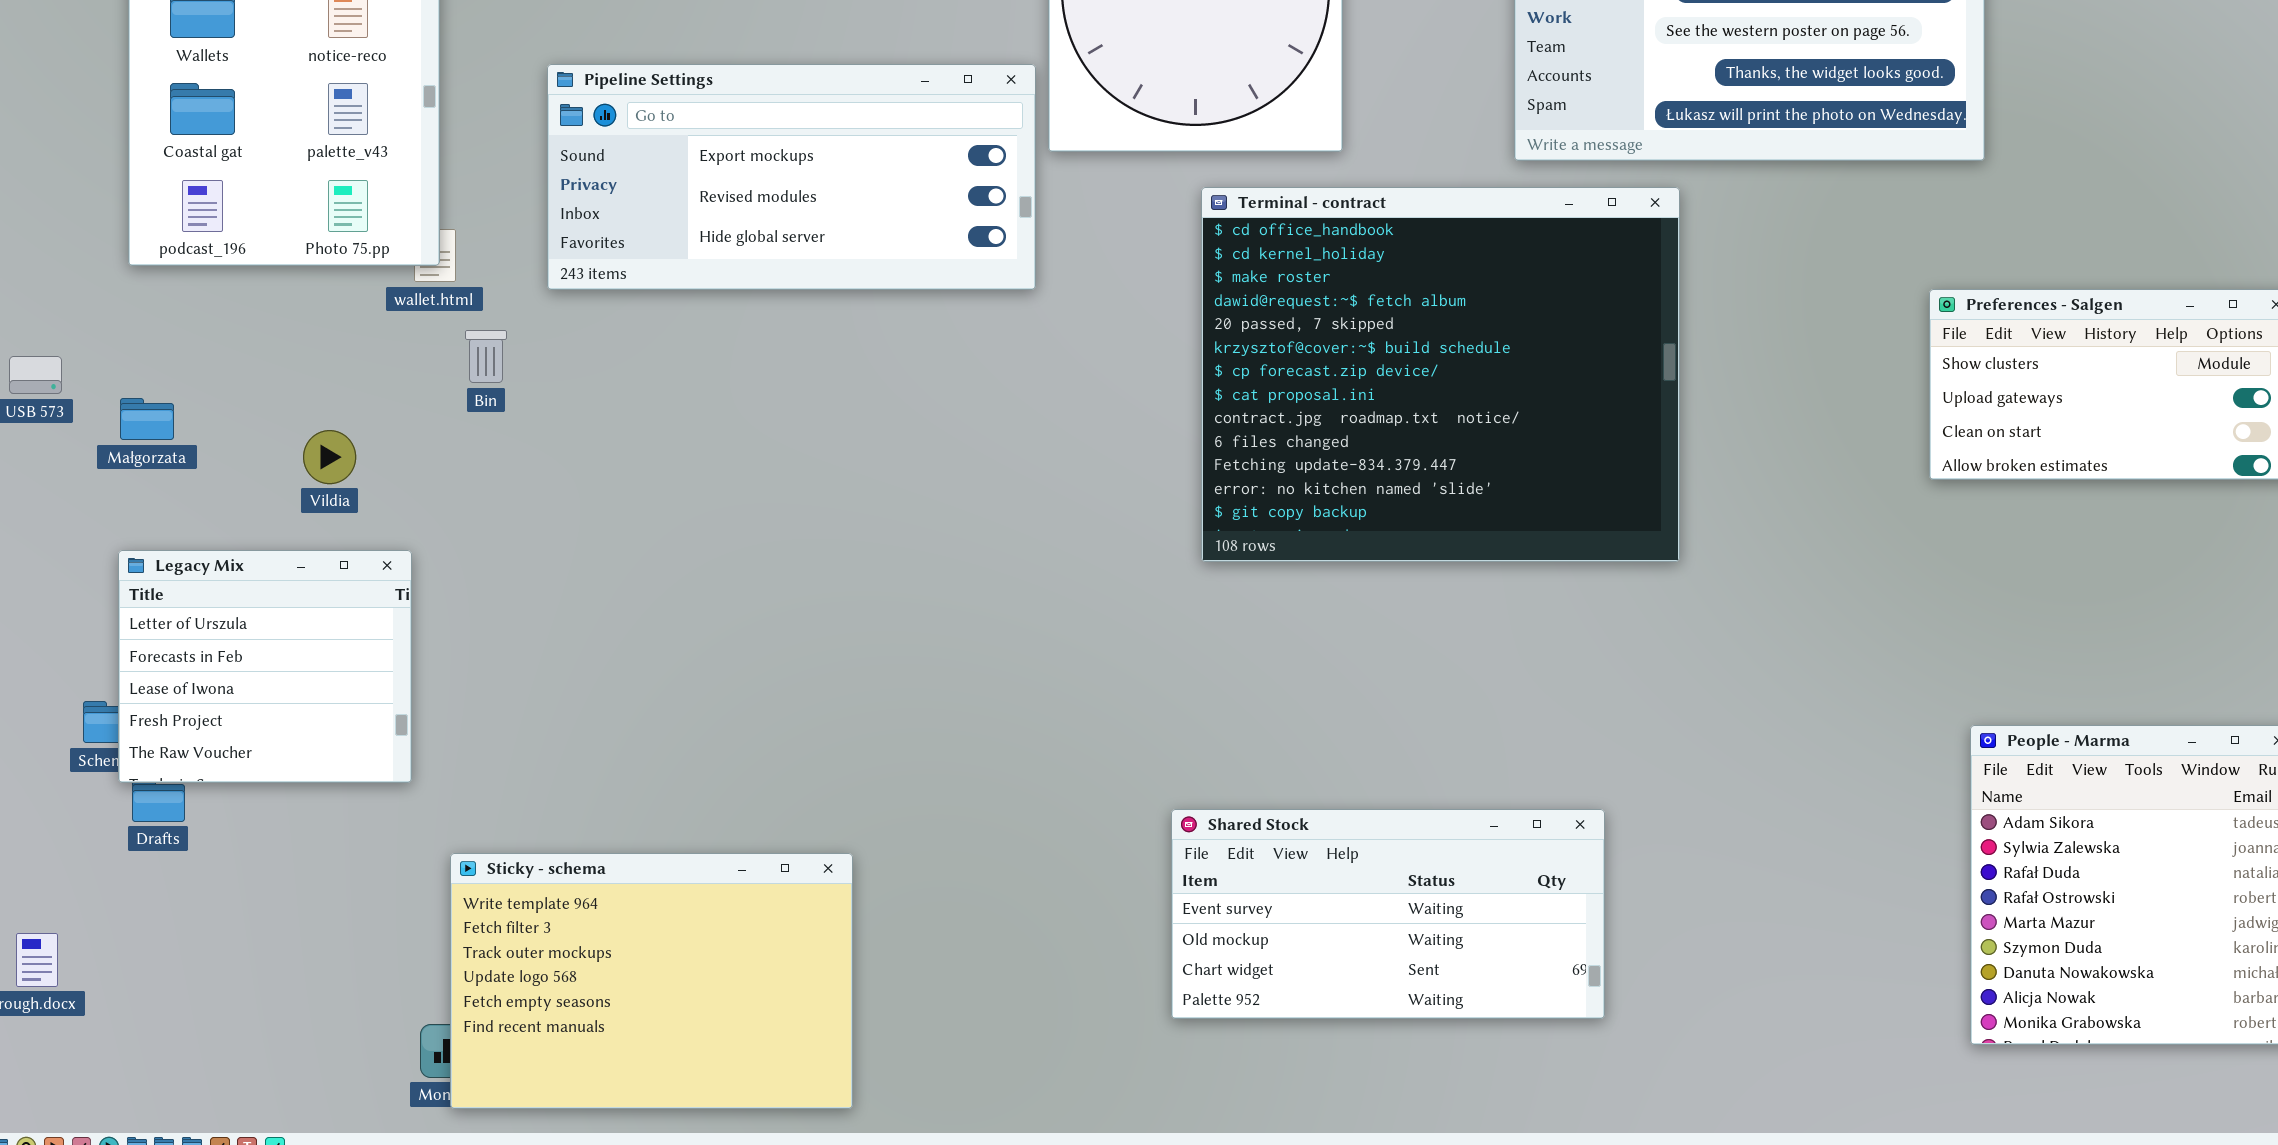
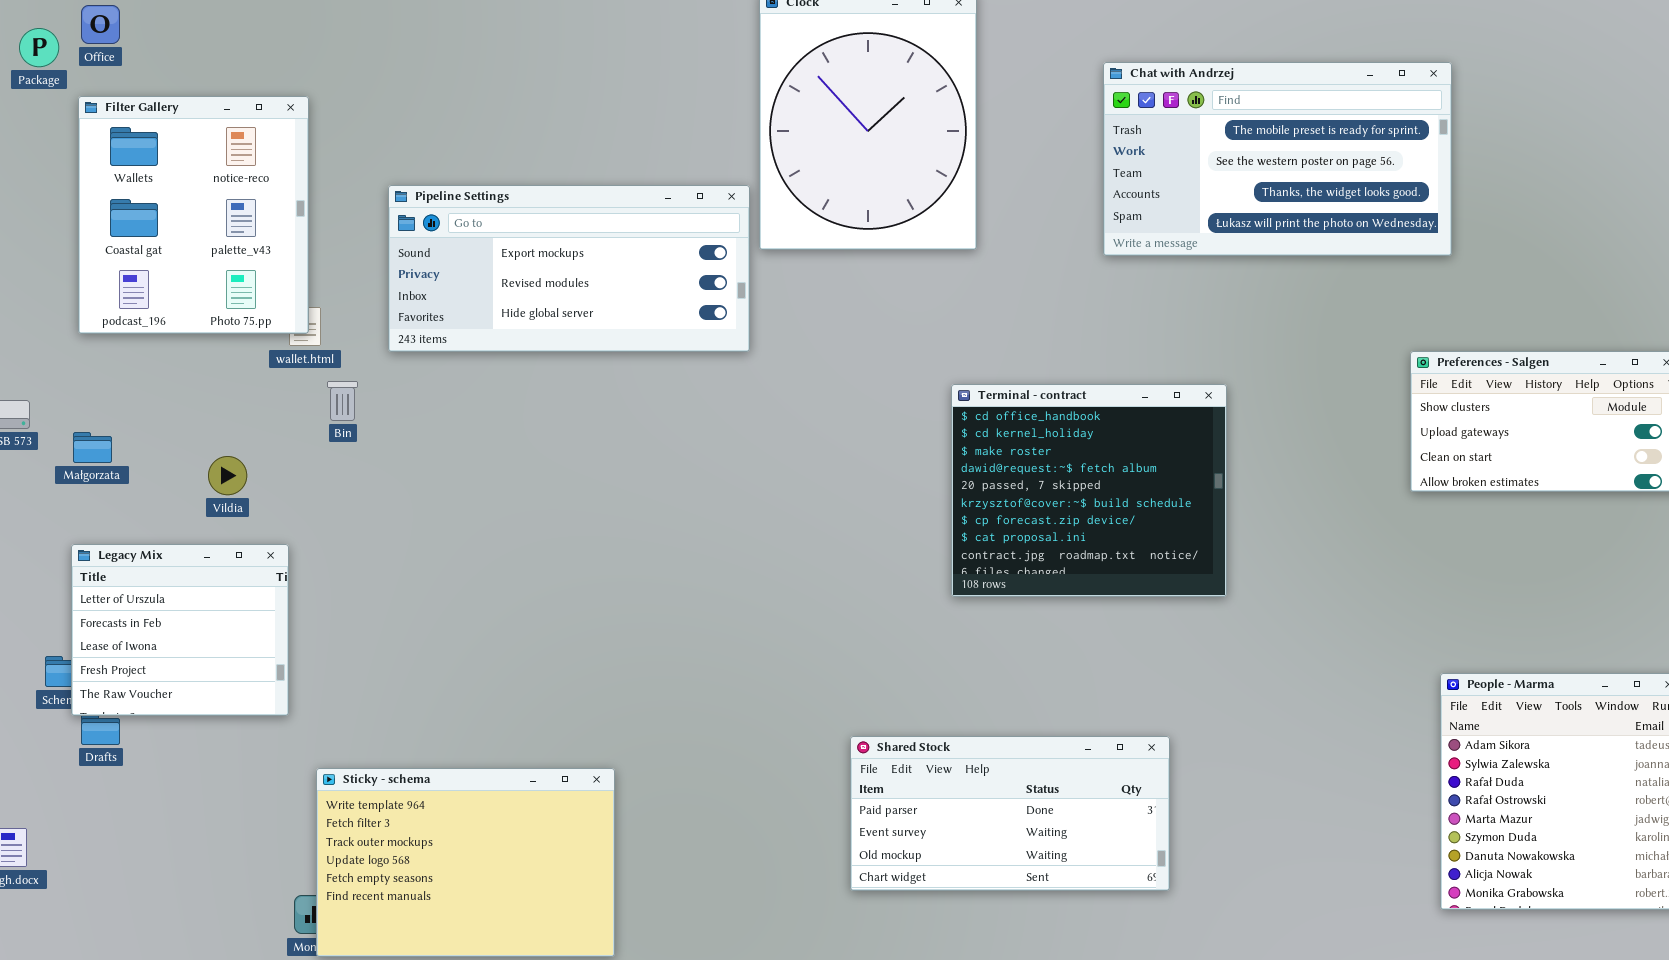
Terminal - contract: [1201,187,1680,562] -> [951,384,1227,597], moved, resized
Shared Stock: [1171,809,1605,1019] -> [850,736,1170,891], scrolled up 1 row

